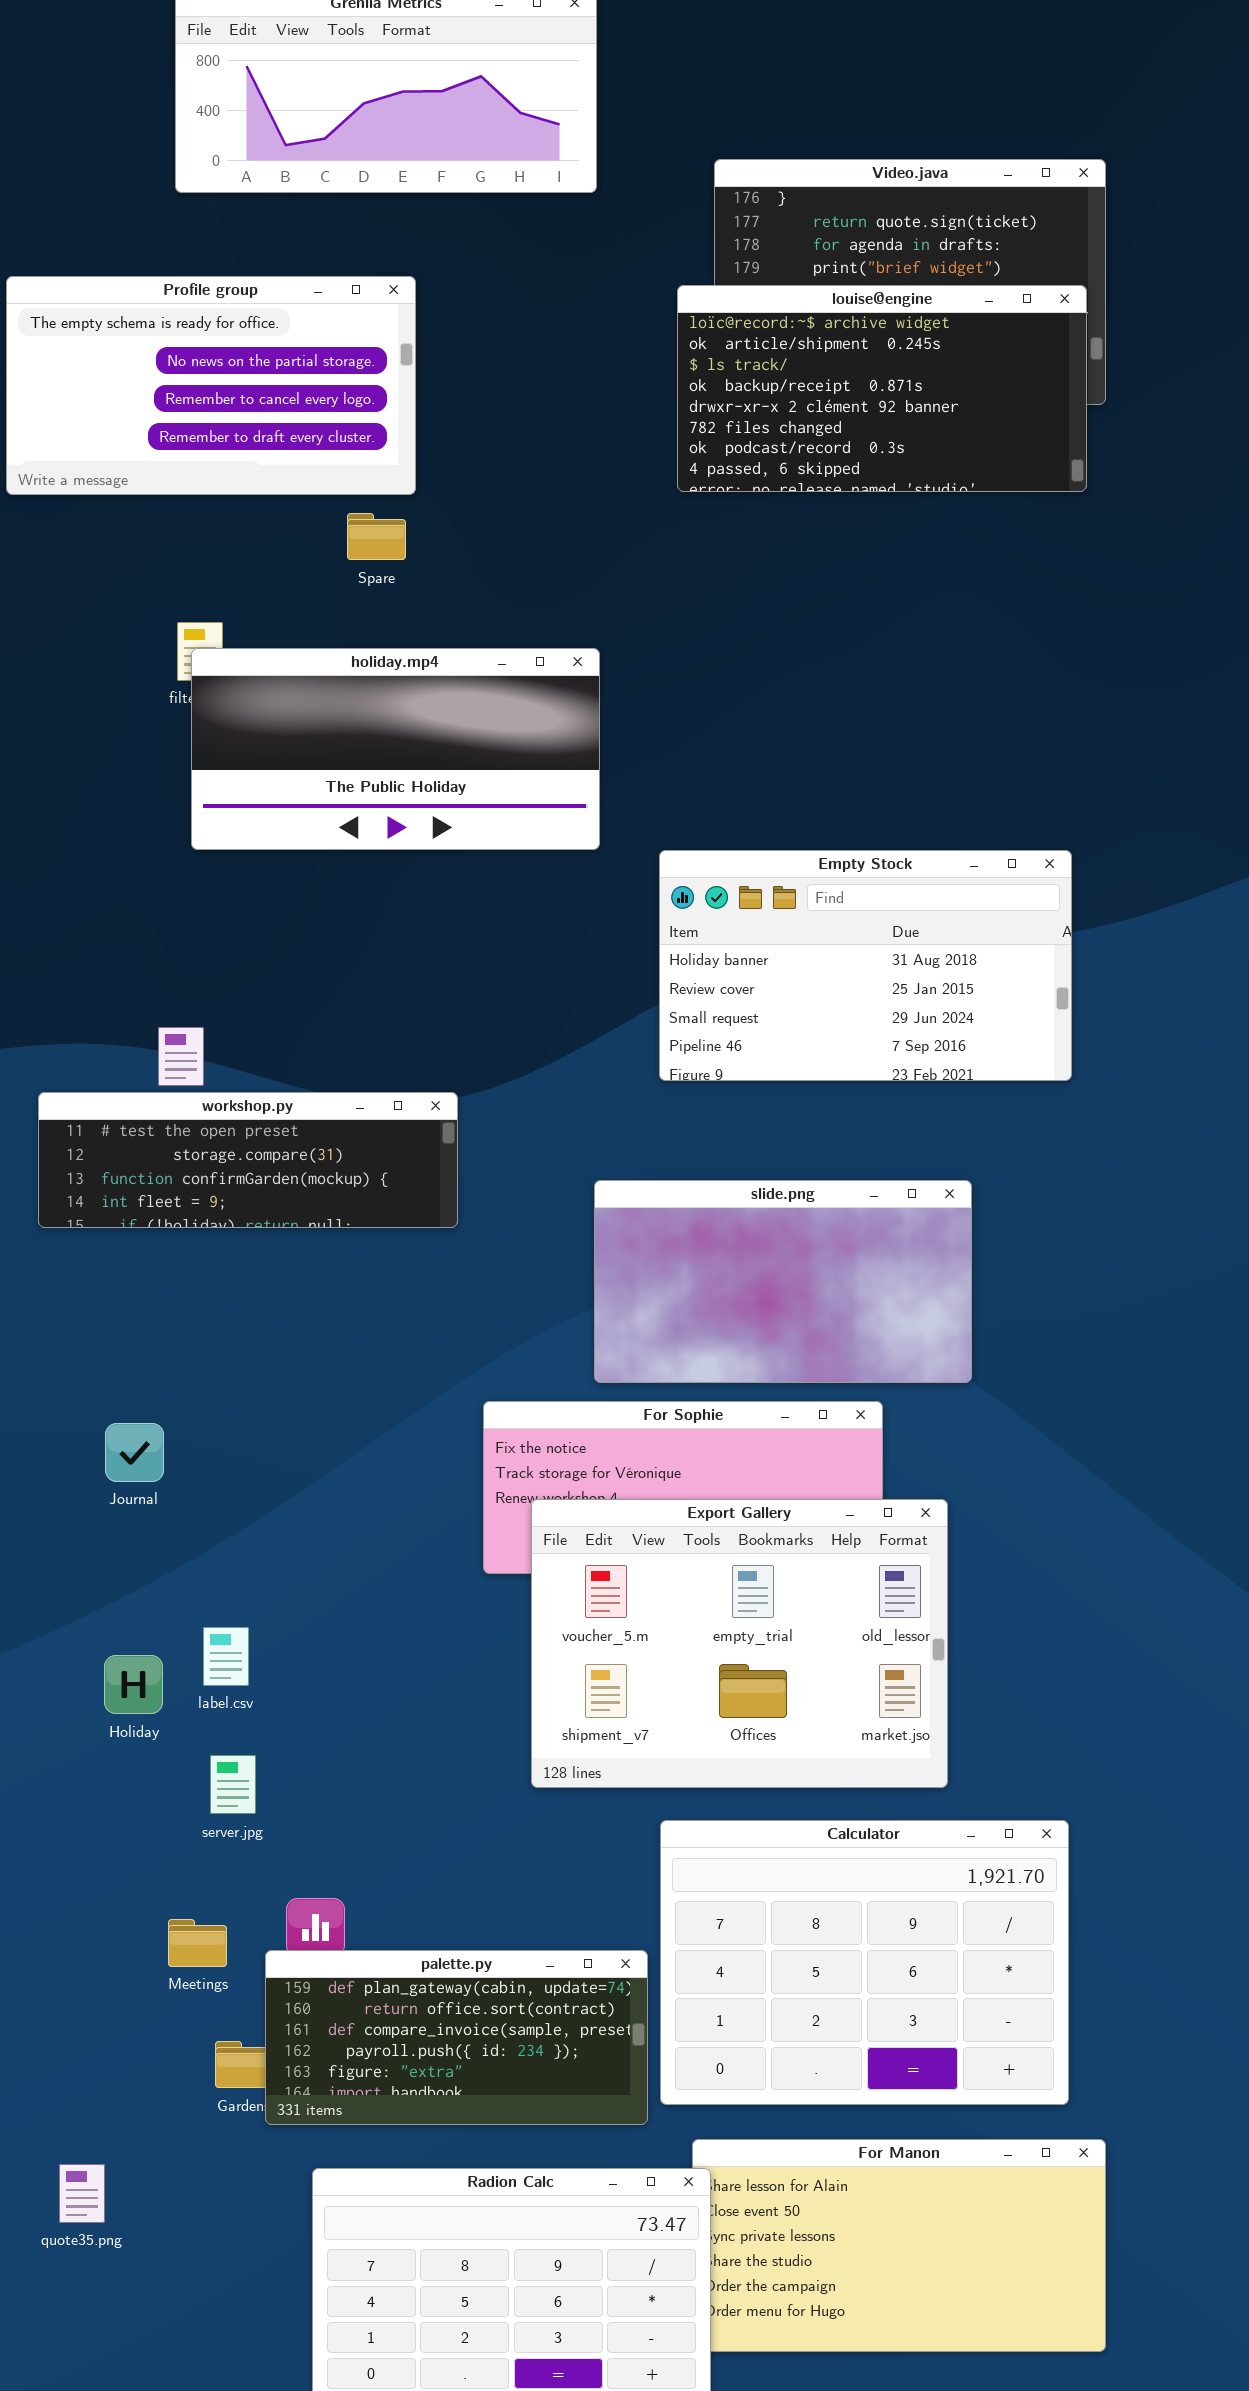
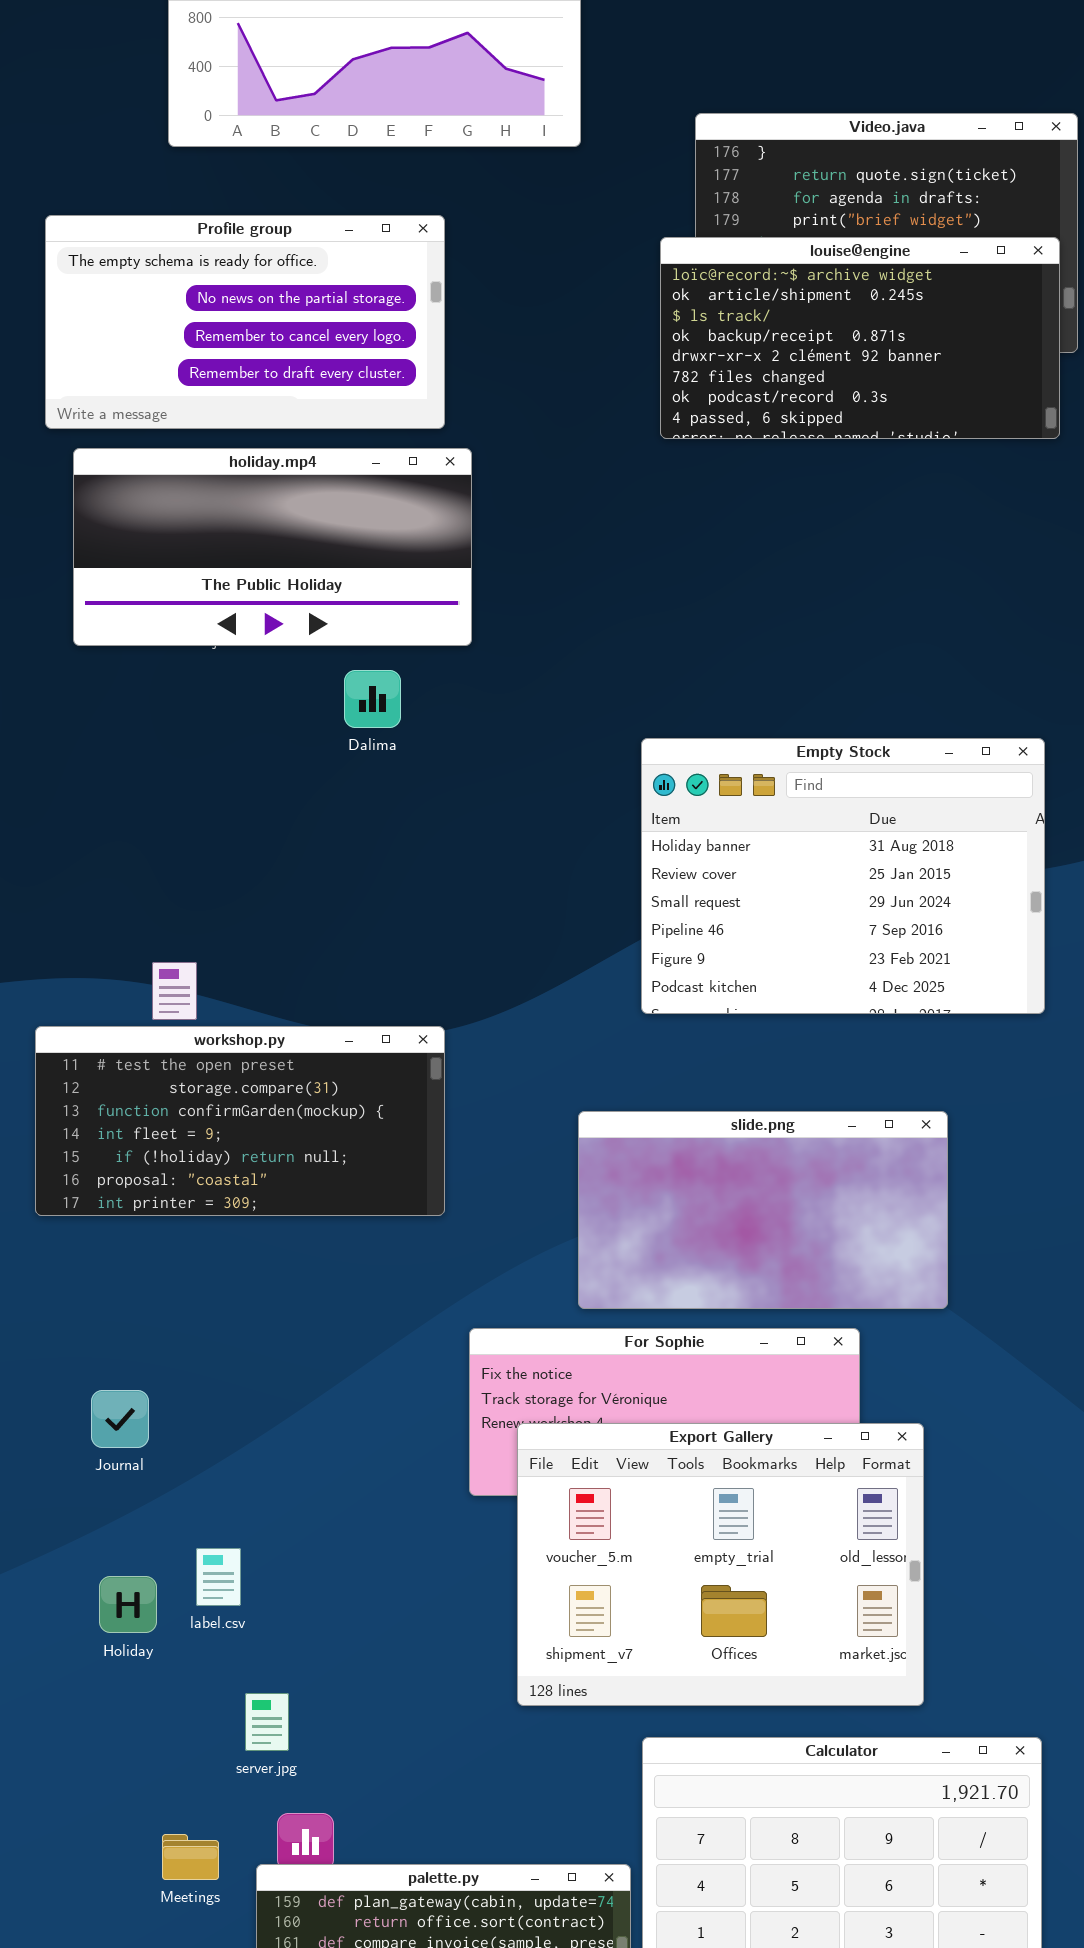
Profile group: [6,276,416,495] -> [45,215,445,429], moved
holiday.mp4: [191,648,600,850] -> [73,448,472,646], moved
Empty Stock: [659,850,1072,1081] -> [641,738,1045,1014], resized
workshop.py: [38,1092,458,1228] -> [35,1026,445,1216], resized
Journal: [105,1423,164,1482] -> [91,1390,149,1448], moved
server.jpg: [210,1755,256,1814] -> [245,1693,289,1751], moved

